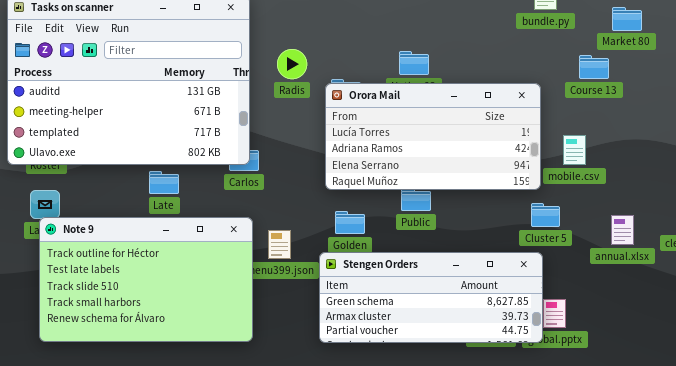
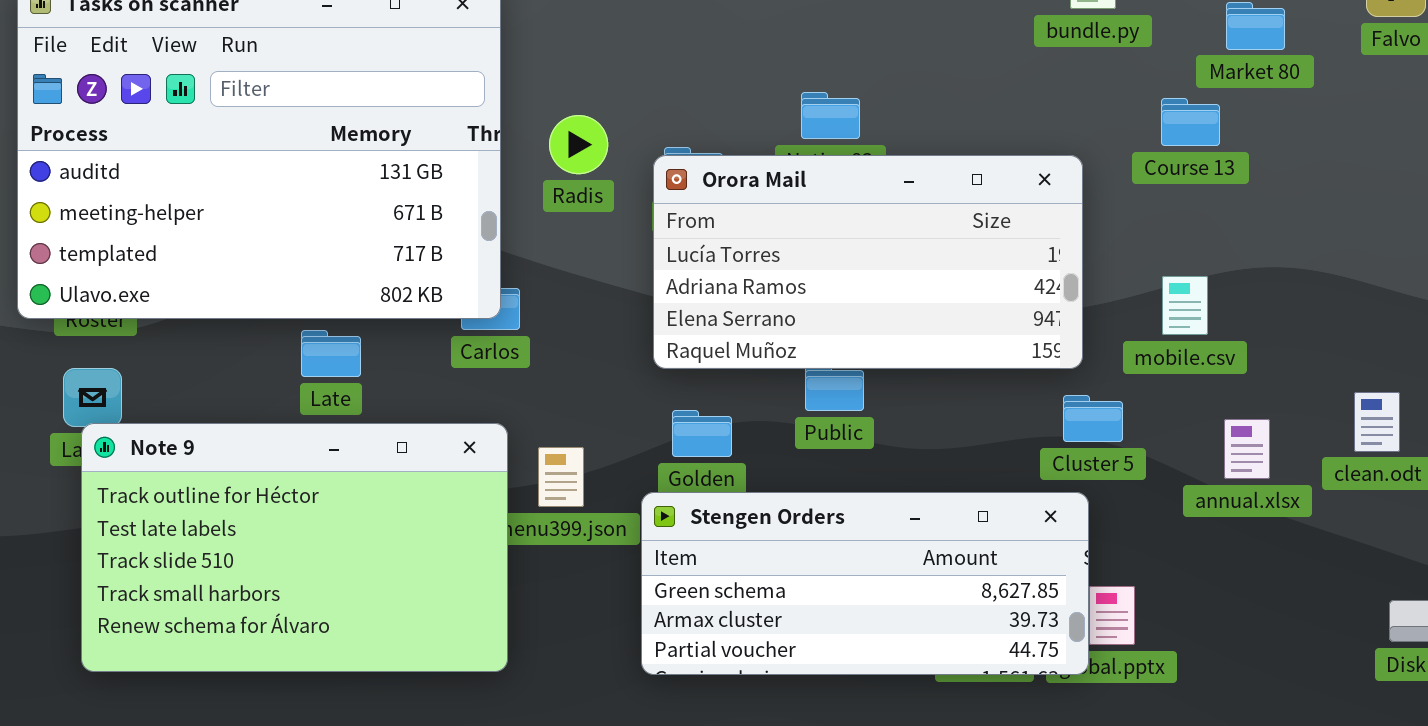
Radis: [277,49,307,79] -> [549,115,608,174], moved
mobile.csv: [563,135,586,165] -> [1162,276,1208,335], moved

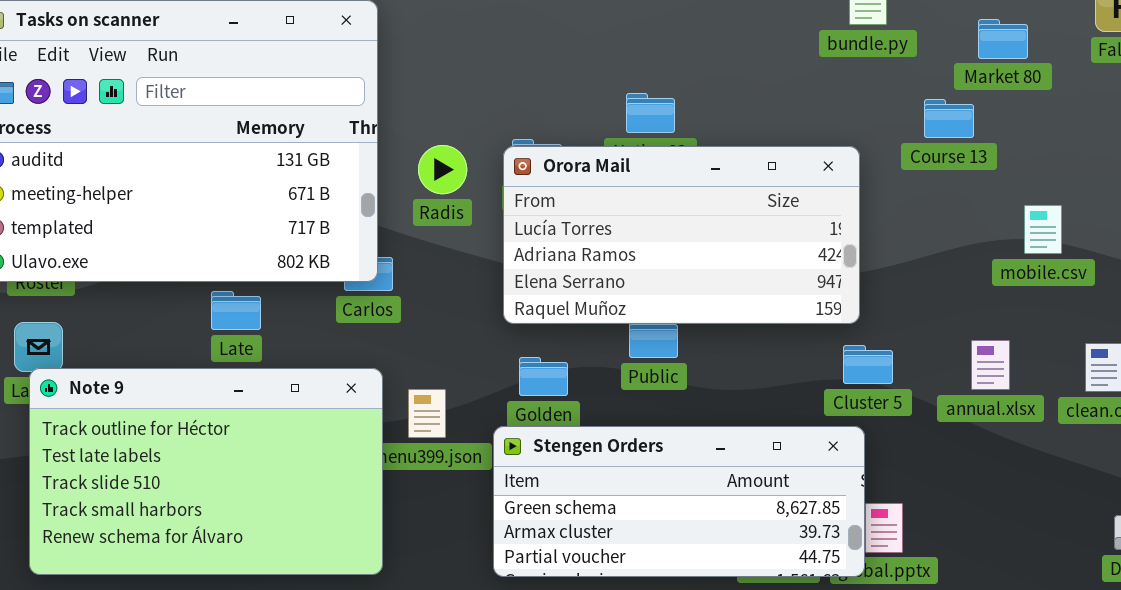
Radis: [549,115,608,174] -> [418,145,467,194], moved
mobile.csv: [1162,276,1208,335] -> [1024,205,1062,254], moved
annual.xlsx: [1224,419,1270,479] -> [971,340,1010,390], moved

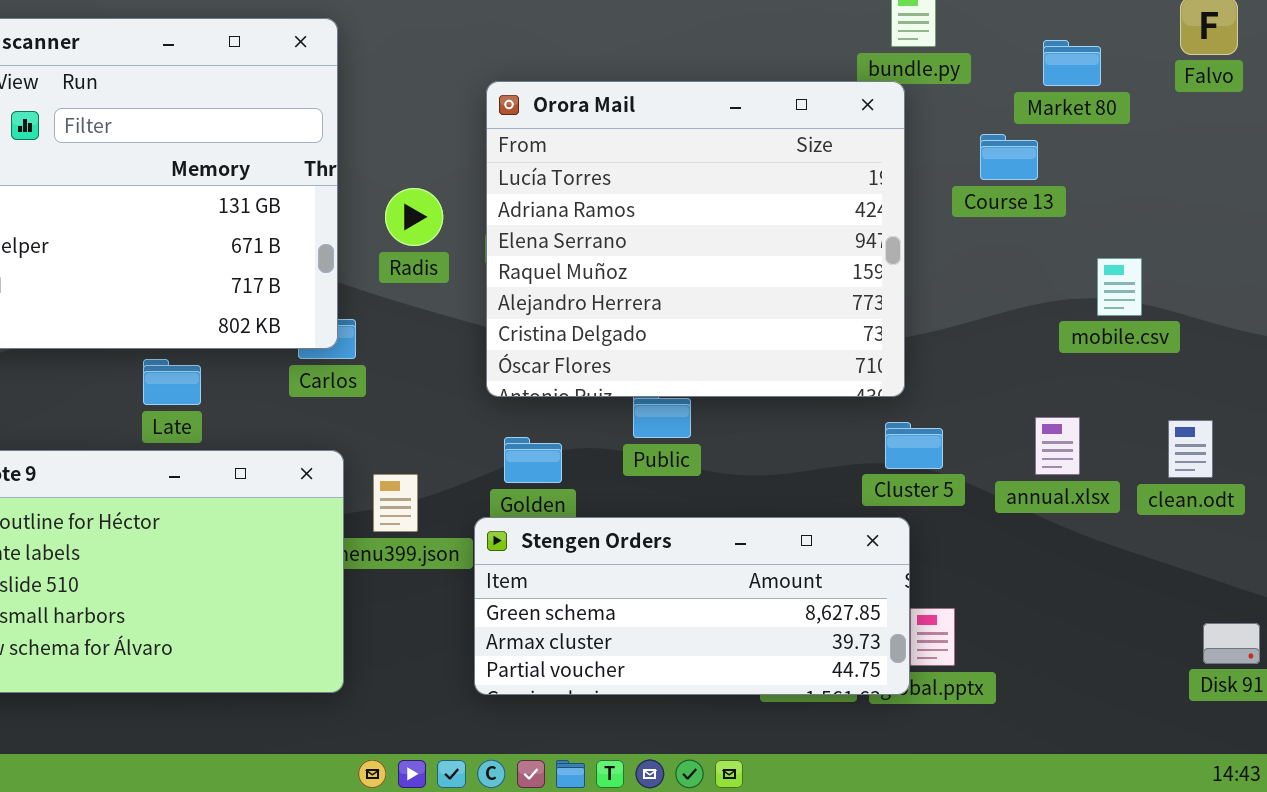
Orora Mail: [503,146,860,324] -> [486,81,905,397], resized

